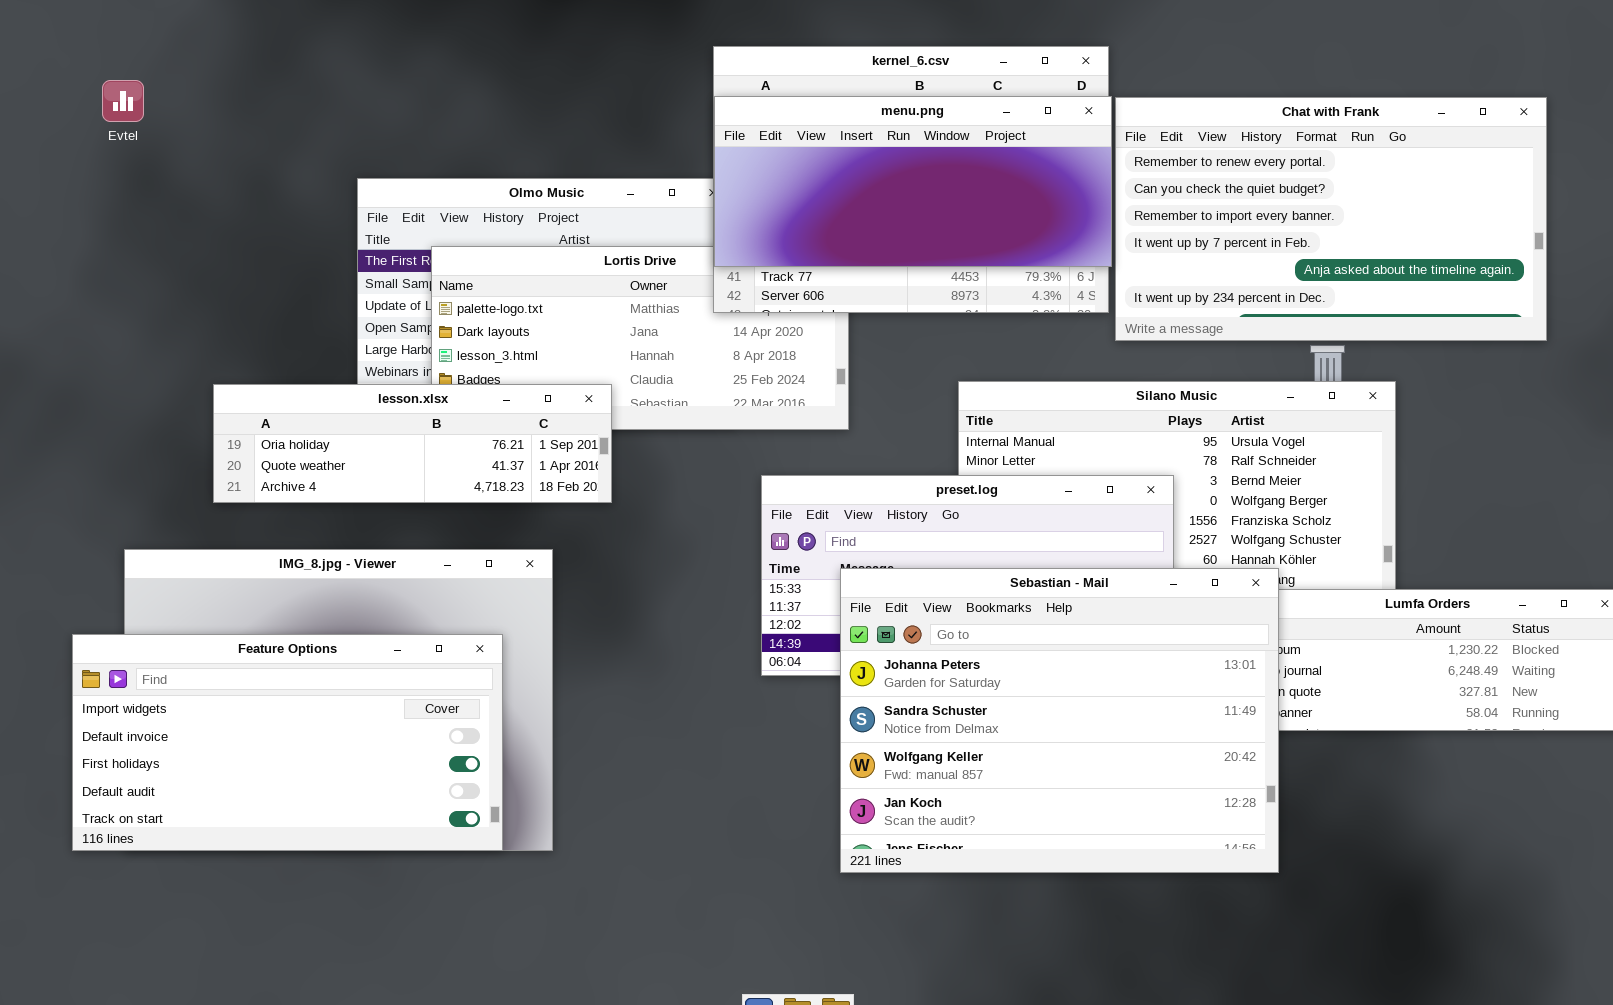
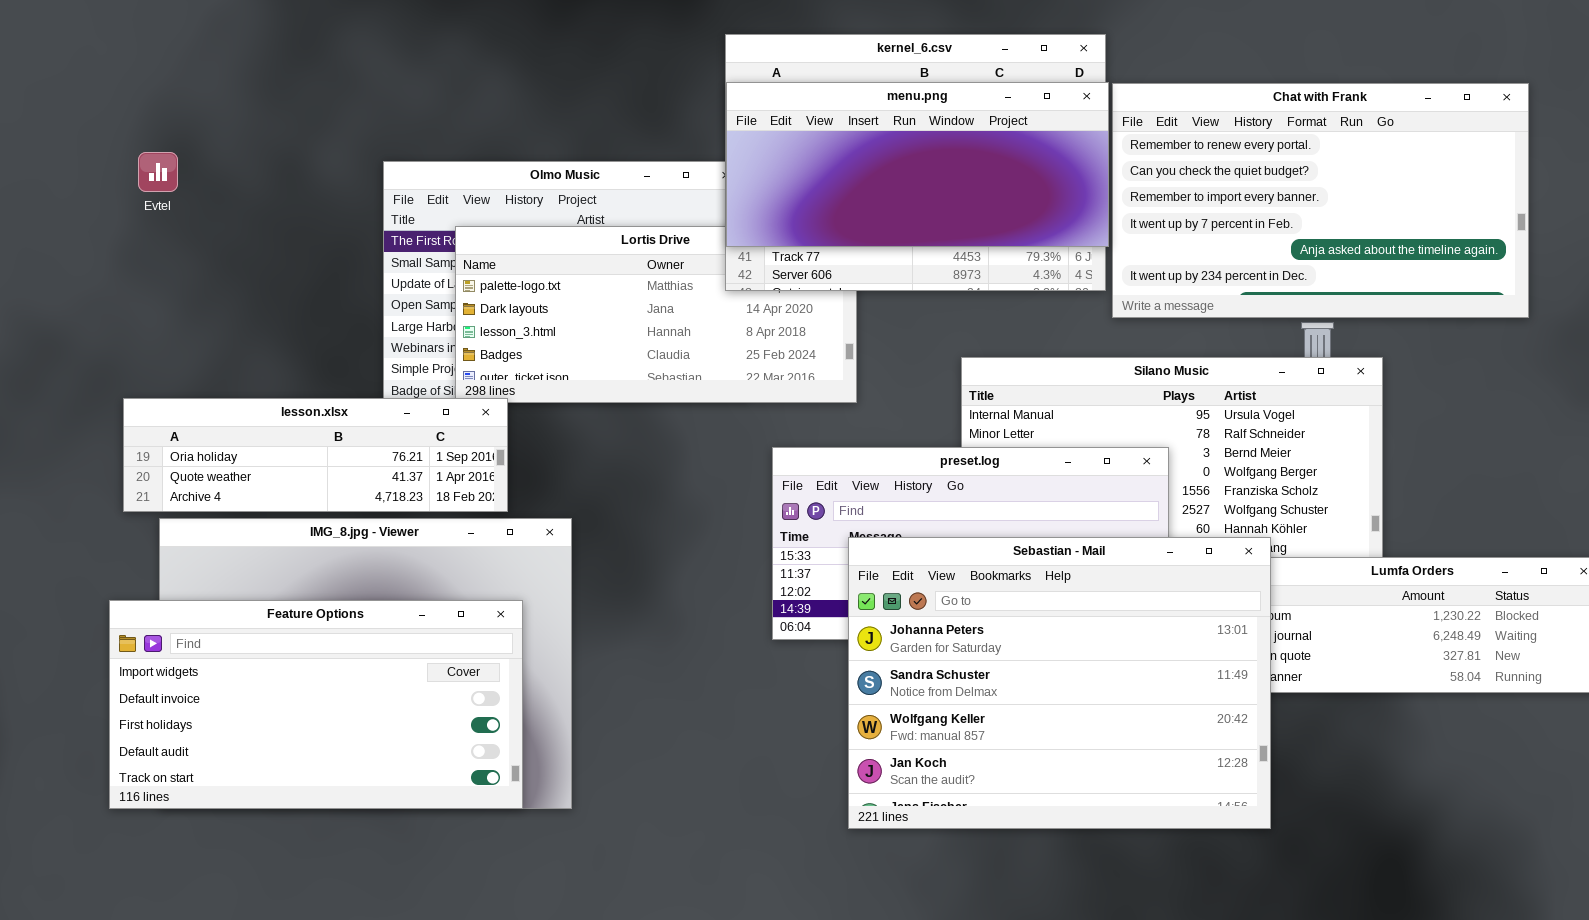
Evtel: [102,80,144,122] -> [138,152,178,192], moved
lesson.xlsx: [213,384,612,503] -> [123,398,508,512], moved

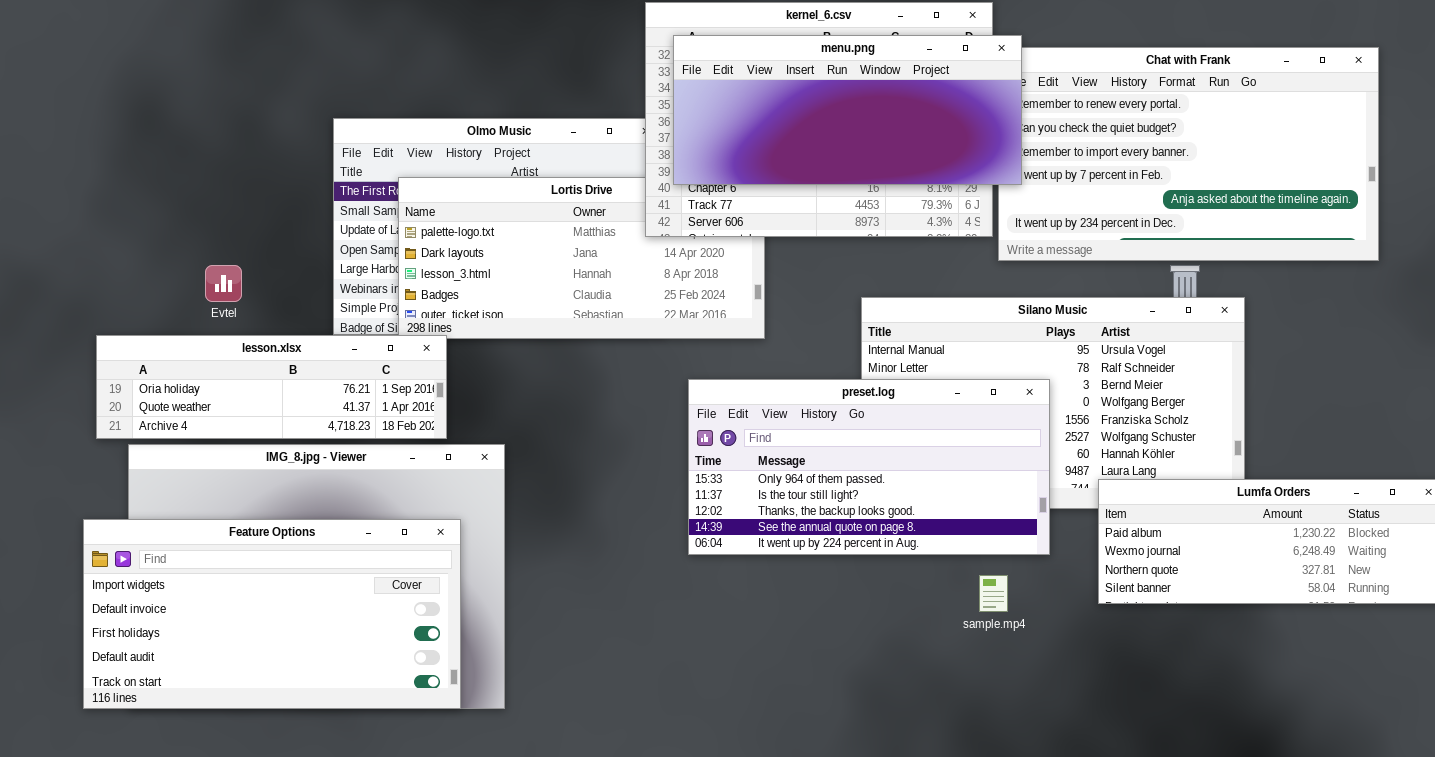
menu.png: [726,82,1109,247] -> [673,35,1022,185], moved
Evtel: [138,152,178,192] -> [205,265,242,302], moved
Sebastian - Mail: [848,537,1271,829] -> none, closed

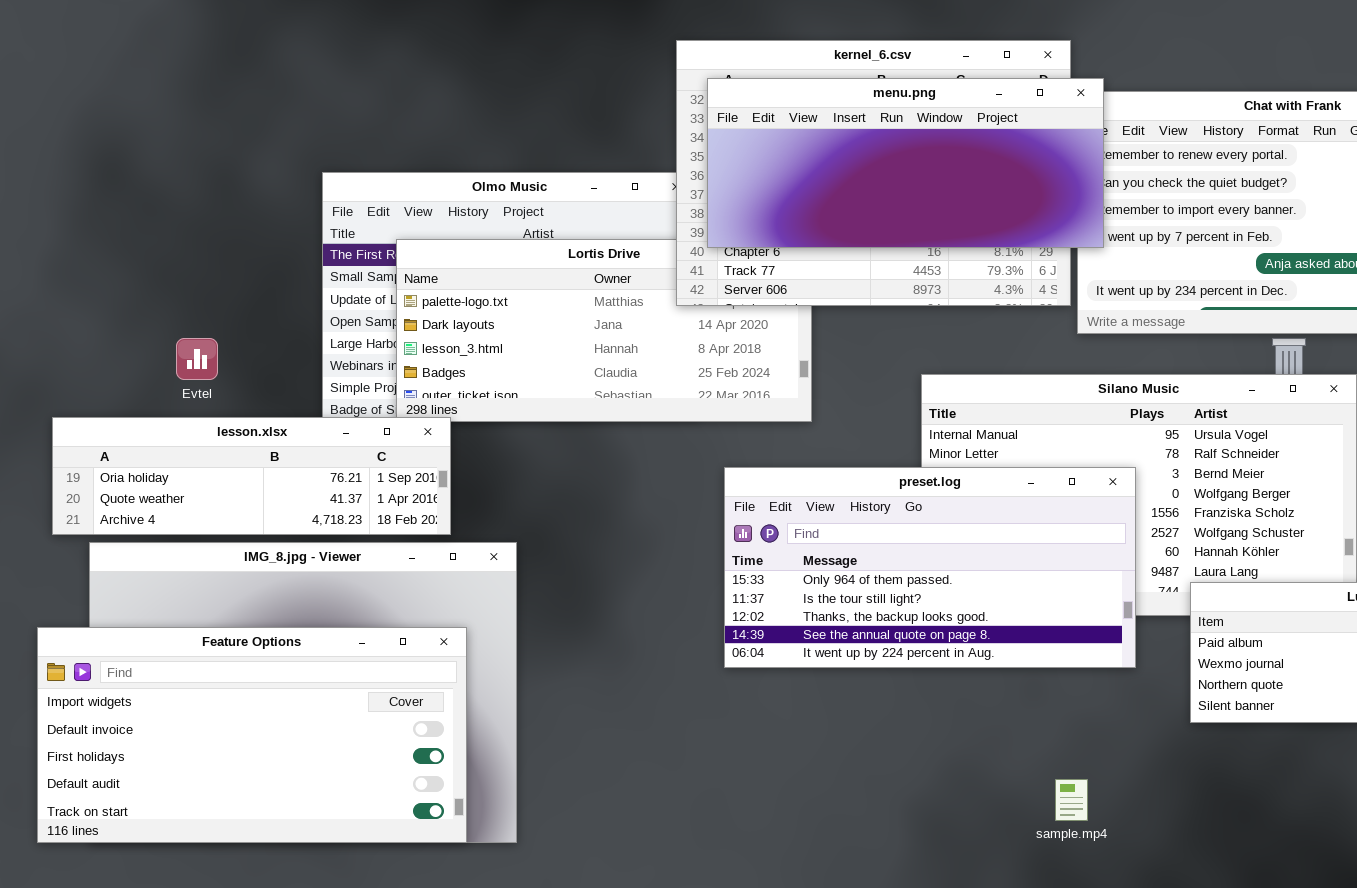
sample.mp4: [979,575,1008,612] -> [1055,779,1088,821], moved

